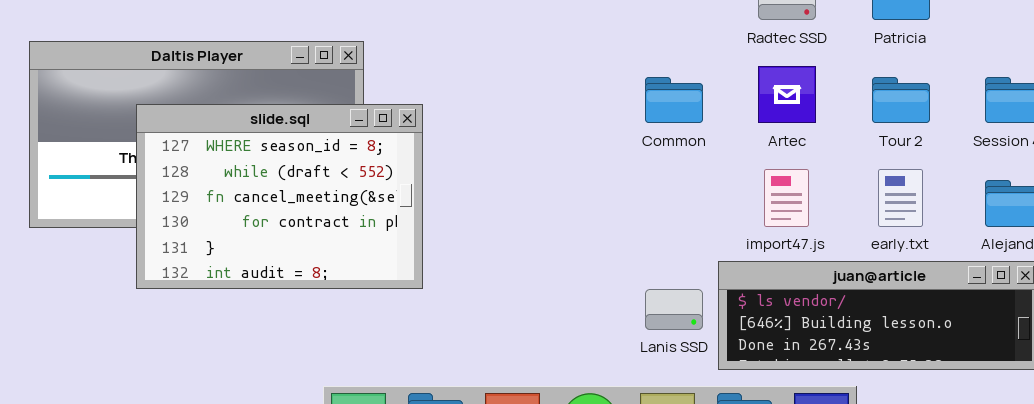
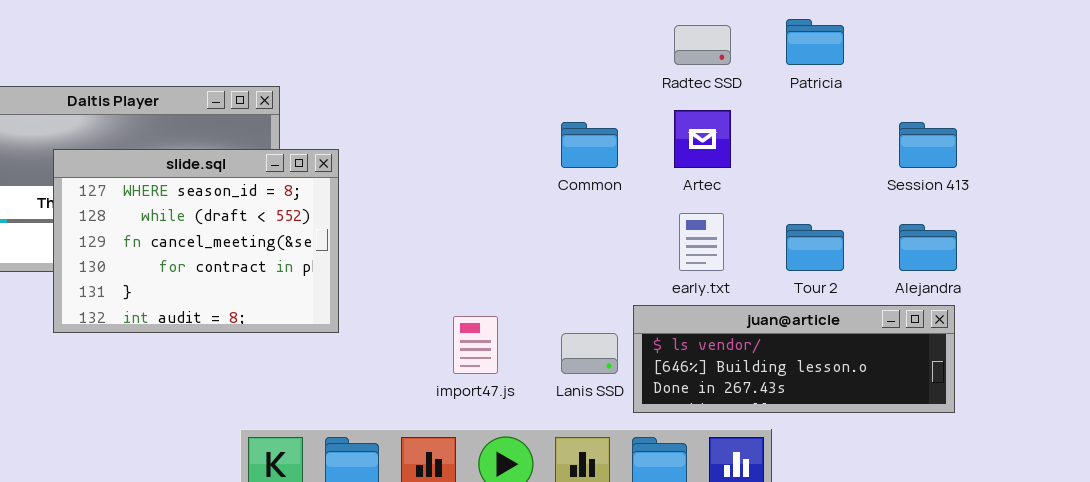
Tour 2: [872,77,930,123] -> [786,224,844,271], moved
import47.js: [764,169,809,227] -> [453,316,498,374], moved
early.txt: [878,169,923,227] -> [679,213,724,271], moved

